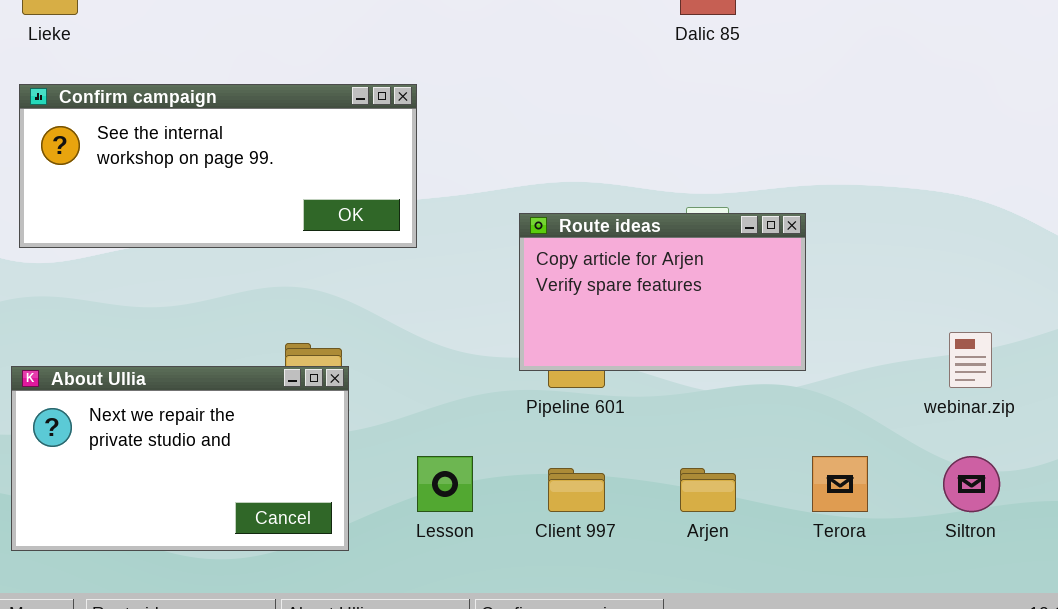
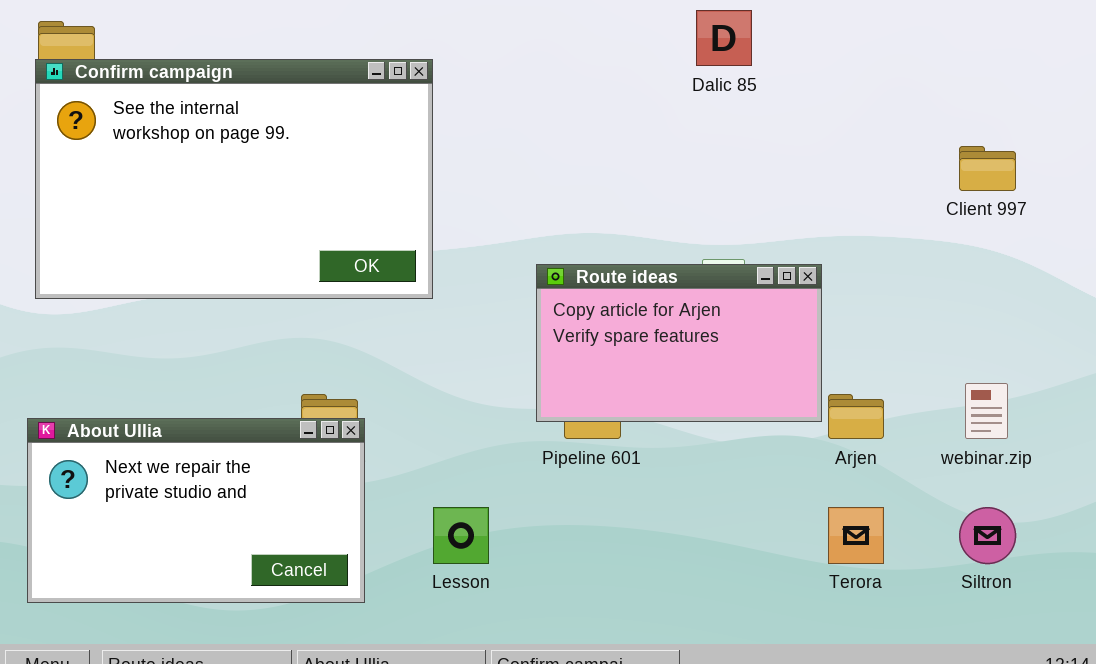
Confirm campaign: [19,84,417,248] -> [35,59,433,299], resized
Client 997: [548,468,605,512] -> [959,146,1016,191], moved
Arjen: [680,468,736,512] -> [828,394,884,439], moved

